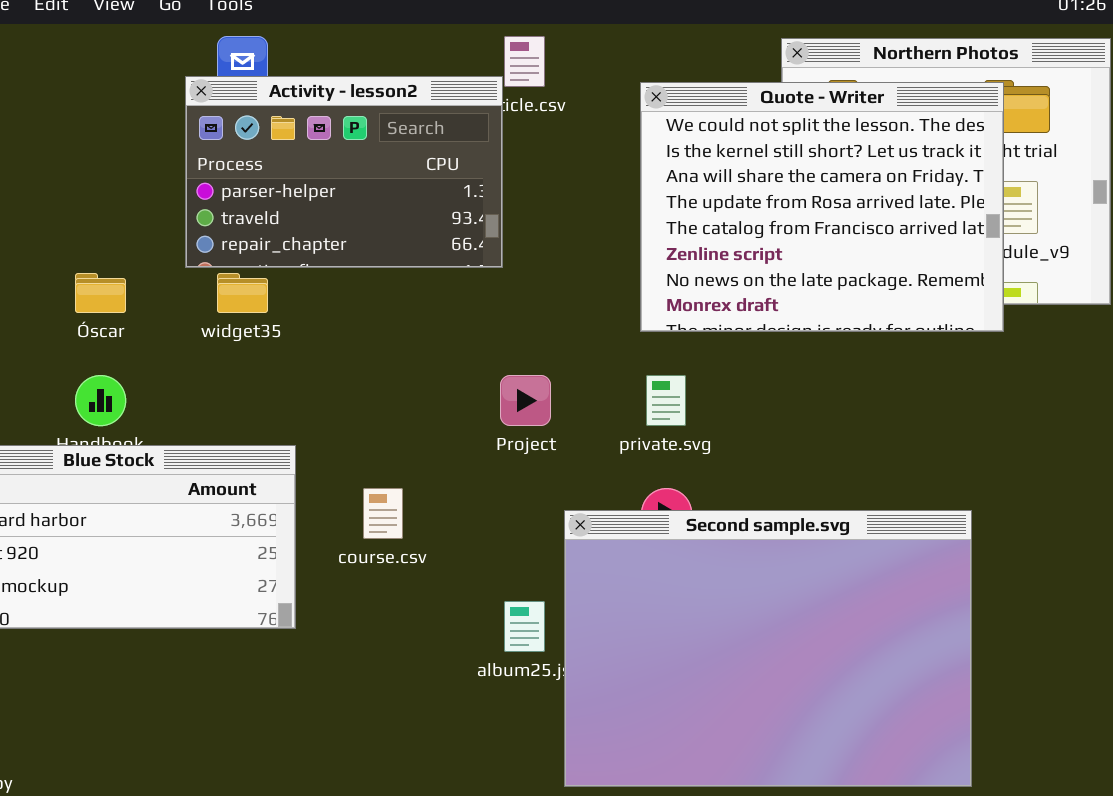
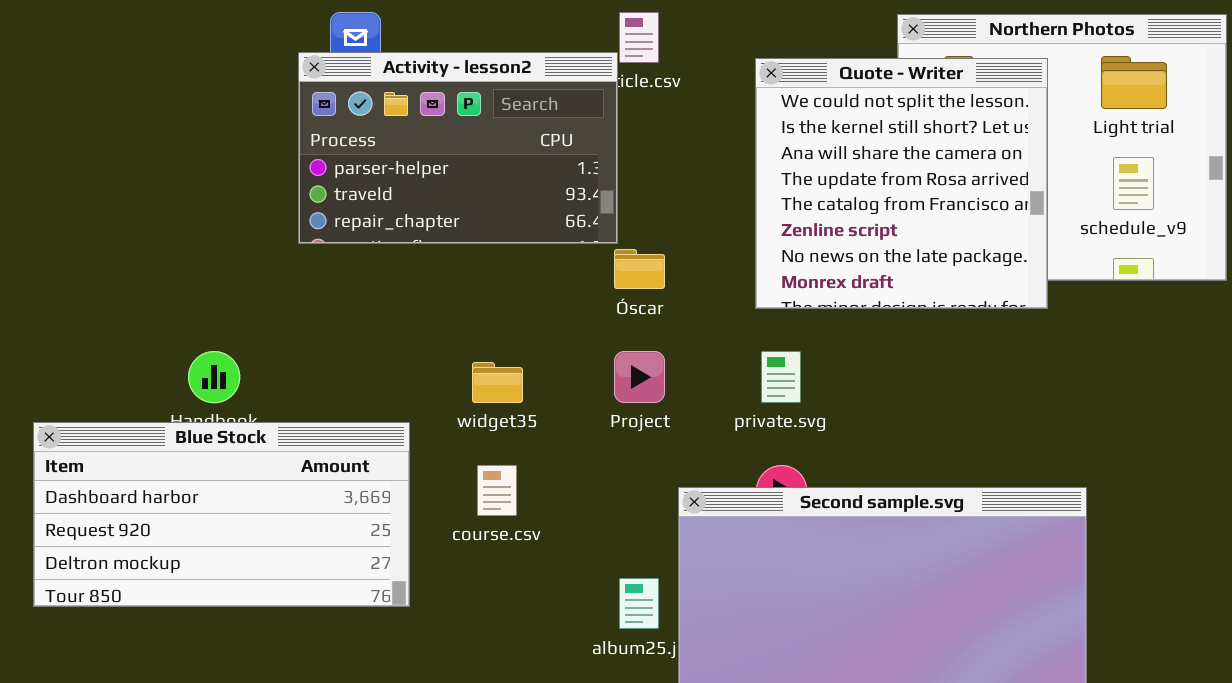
Quote - Writer: [640,82,1004,332] -> [755,58,1048,309], resized
Óscar: [75,273,126,313] -> [614,249,665,289], moved
widget35: [217,273,268,313] -> [472,362,523,403], moved

